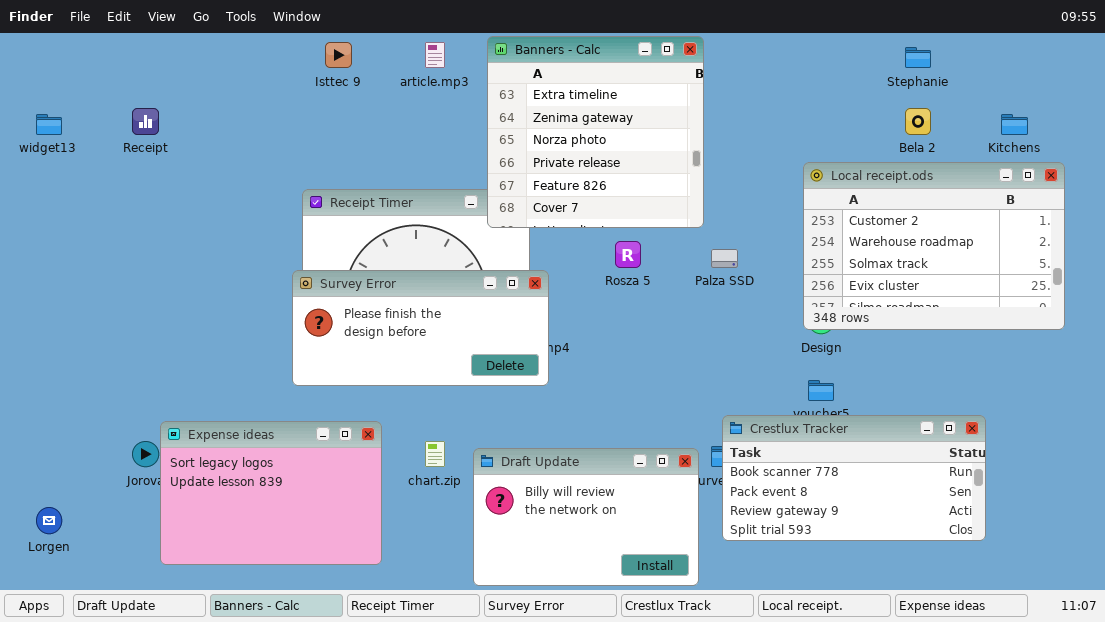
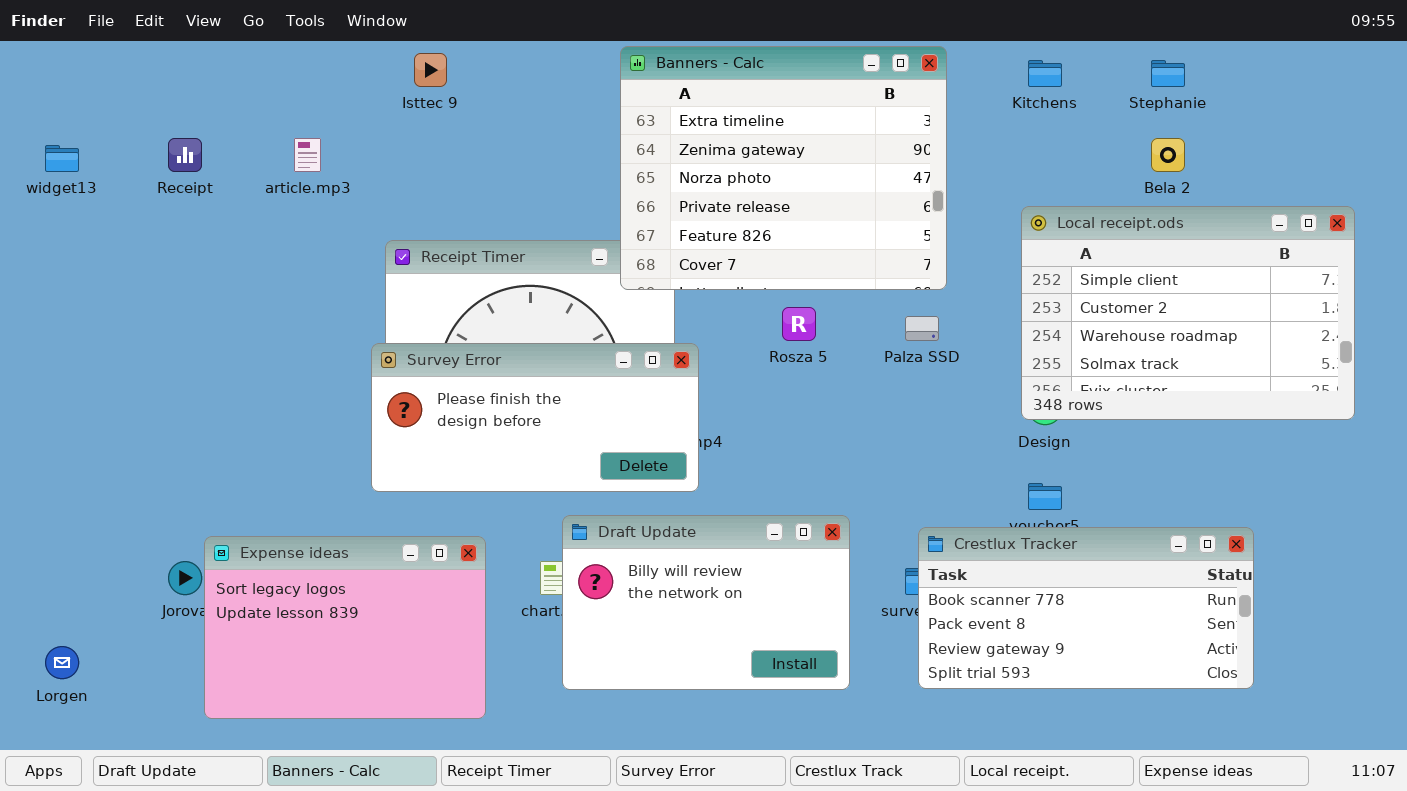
Banners - Calc: [487,36,704,228] -> [620,46,947,290], resized
article.mp3: [425,42,445,68] -> [294,138,321,172], moved
Kitchens: [1001,114,1028,135] -> [1028,60,1062,87], moved
Local receipt.ods: [803,162,1065,330] -> [1021,206,1355,420], scrolled up 1 row
Draft Update: [473,448,699,586] -> [562,515,850,690], moved

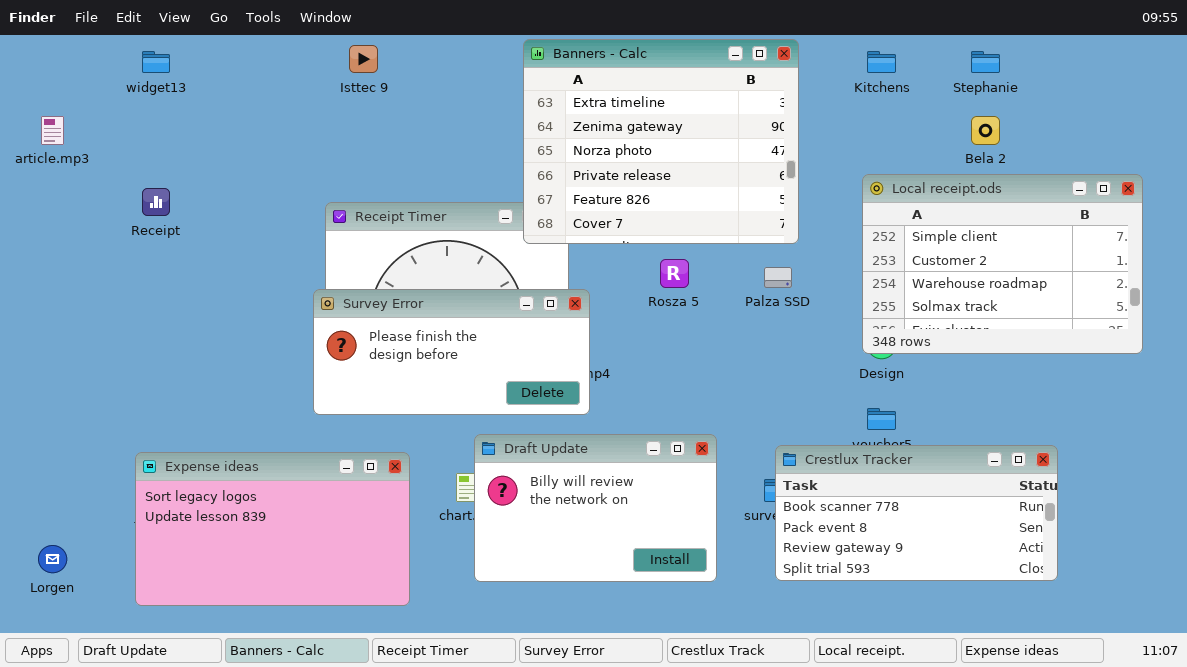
Receipt: [168,138,202,172] -> [142,188,170,216], moved
article.mp3: [294,138,321,172] -> [41,116,64,145], moved
widget13: [45,145,79,172] -> [142,51,170,73], moved
Expense ideas: [204,536,486,719] -> [135,452,410,606], resized

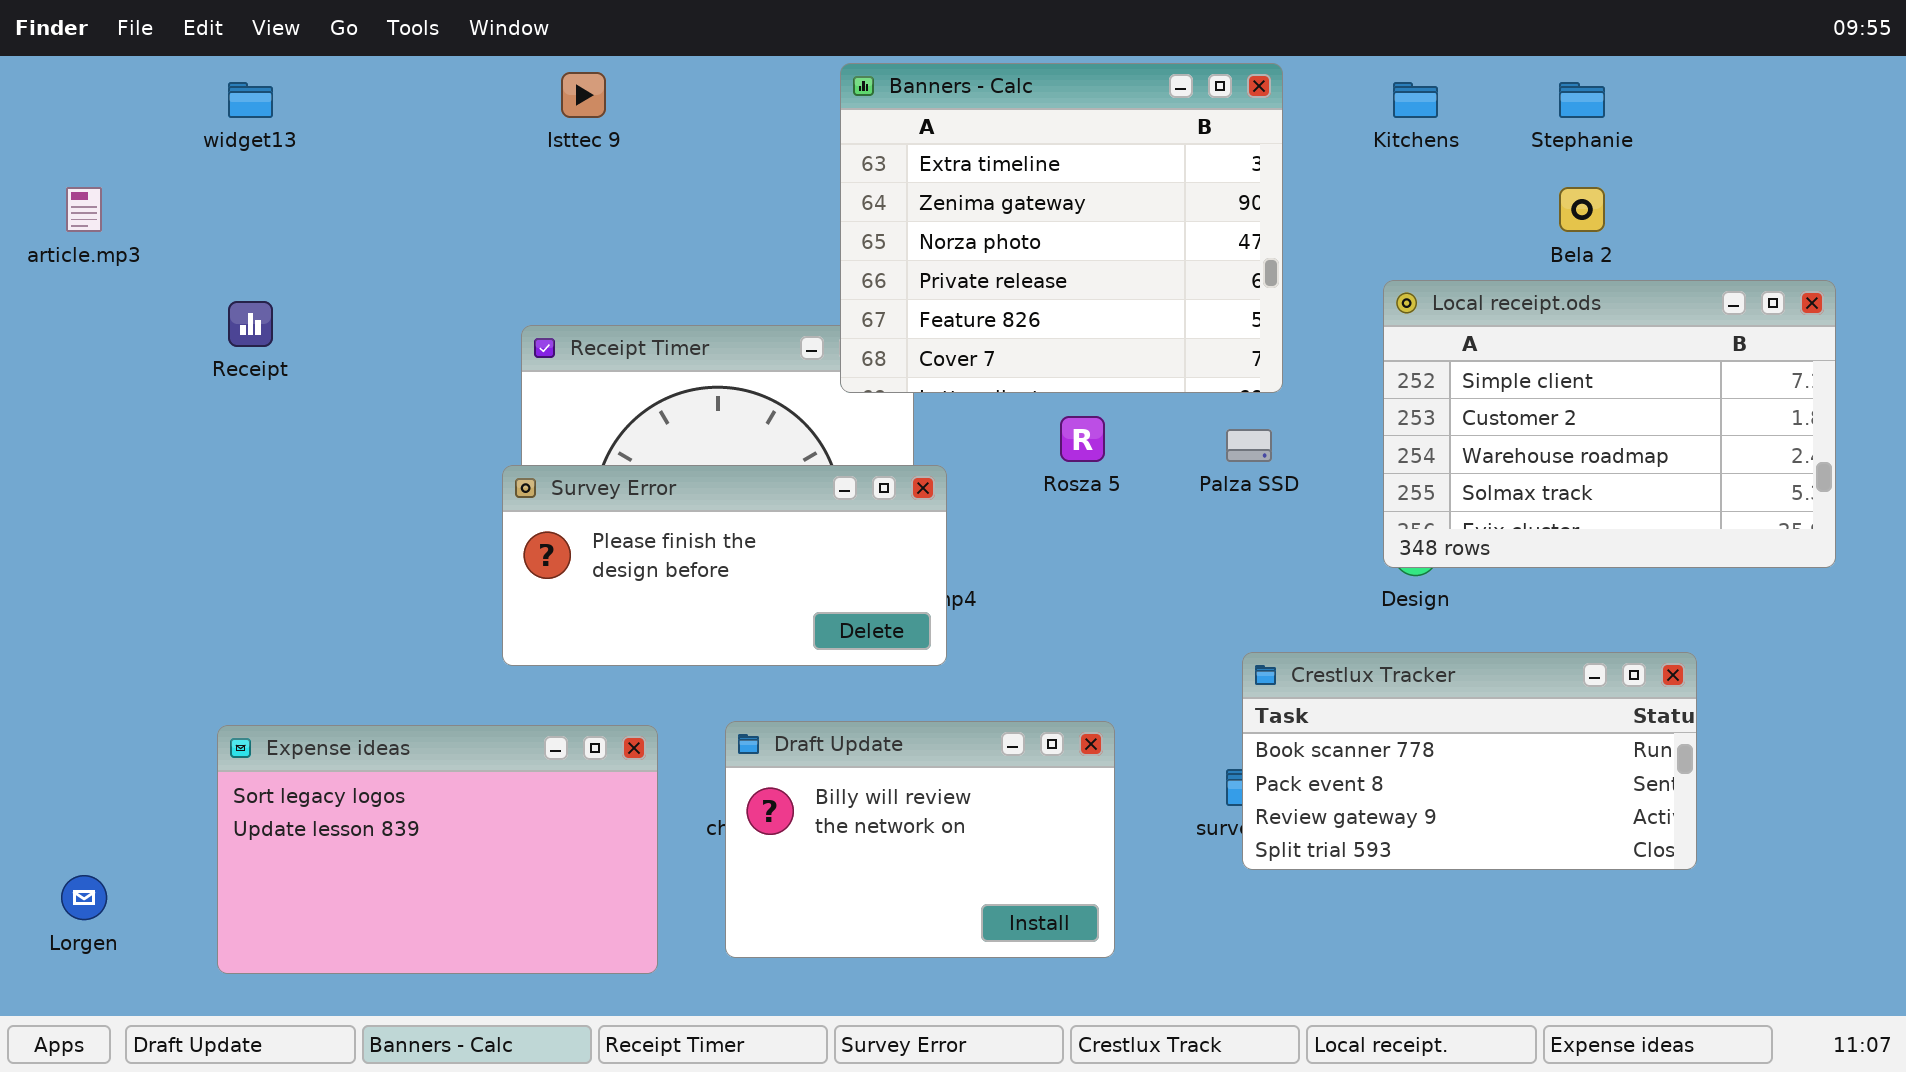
Draft Update: [474,434,717,582] -> [725,721,1115,958], moved
Crestlux Tracker: [775,445,1058,581] -> [1242,652,1697,870], moved

